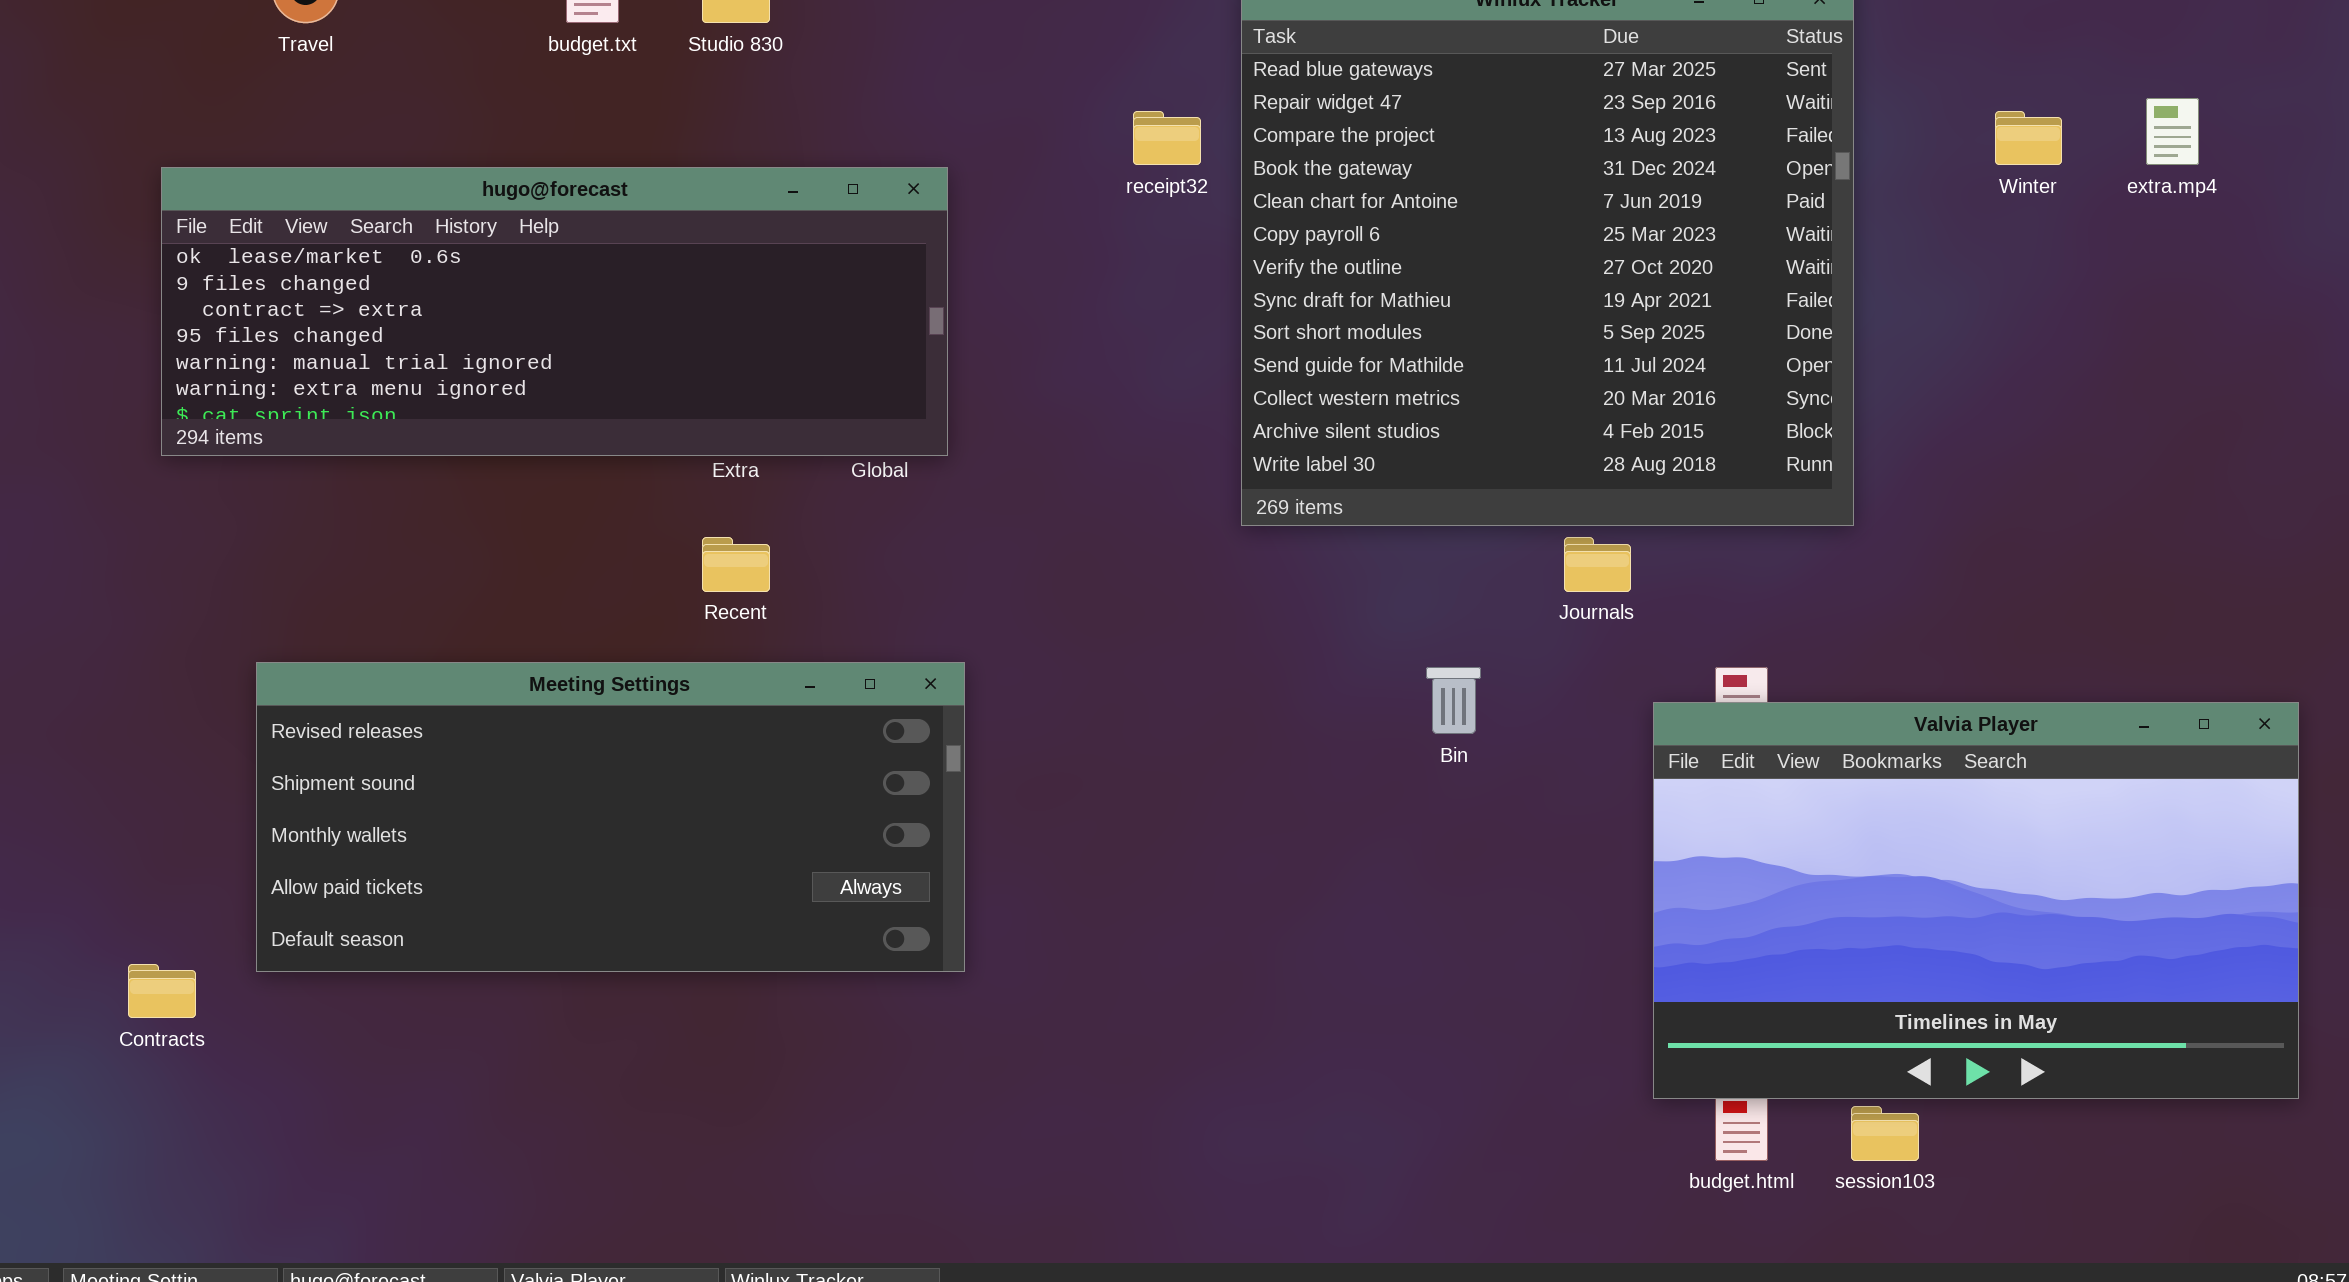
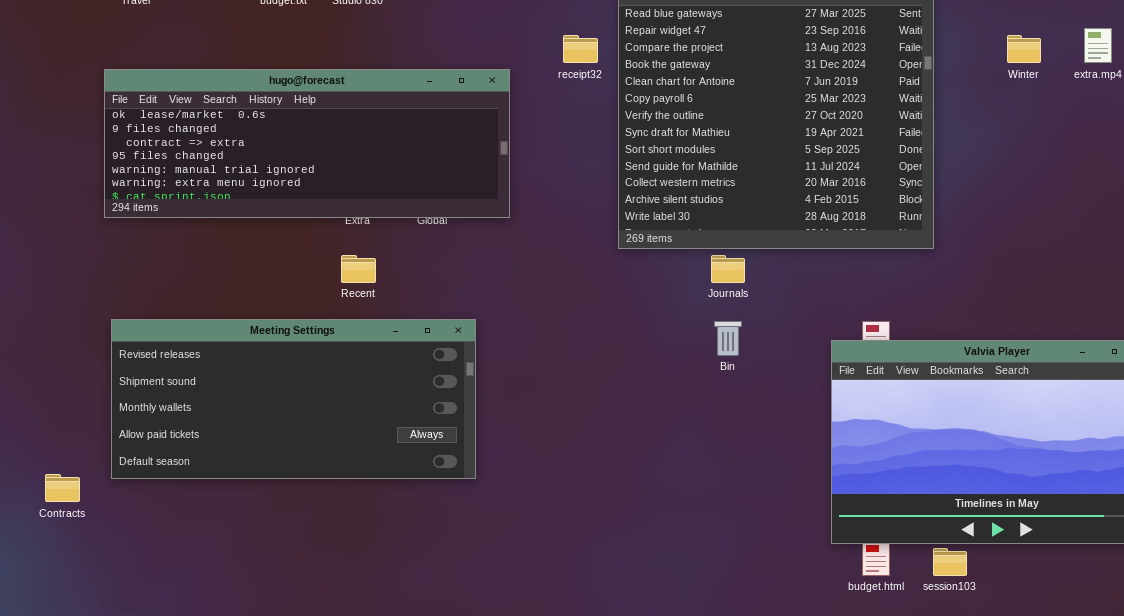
hugo@forecast: [161,167,948,456] -> [104,69,510,218], moved
Journals: [1564,537,1631,592] -> [711,255,745,283], moved

